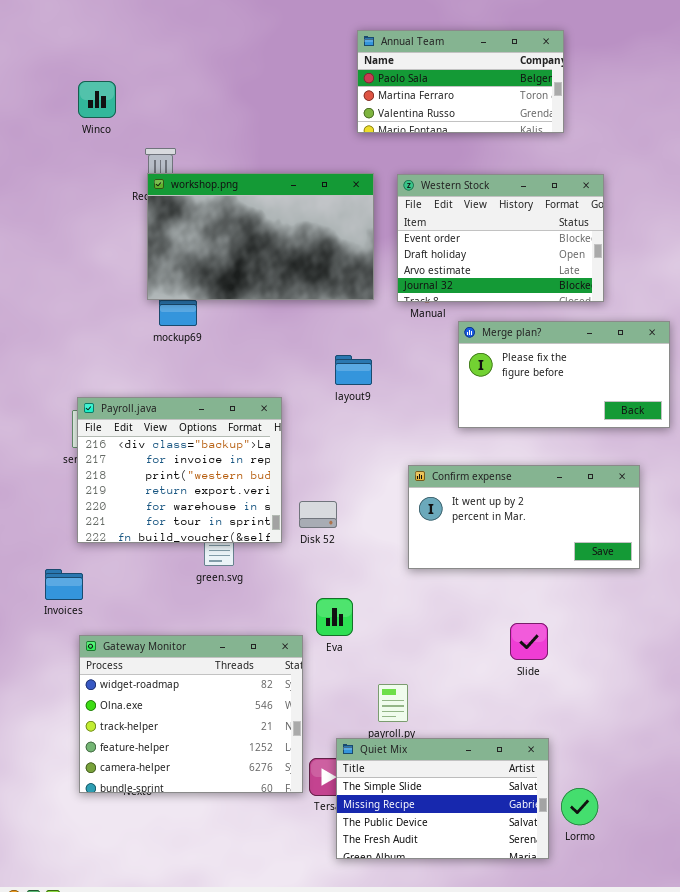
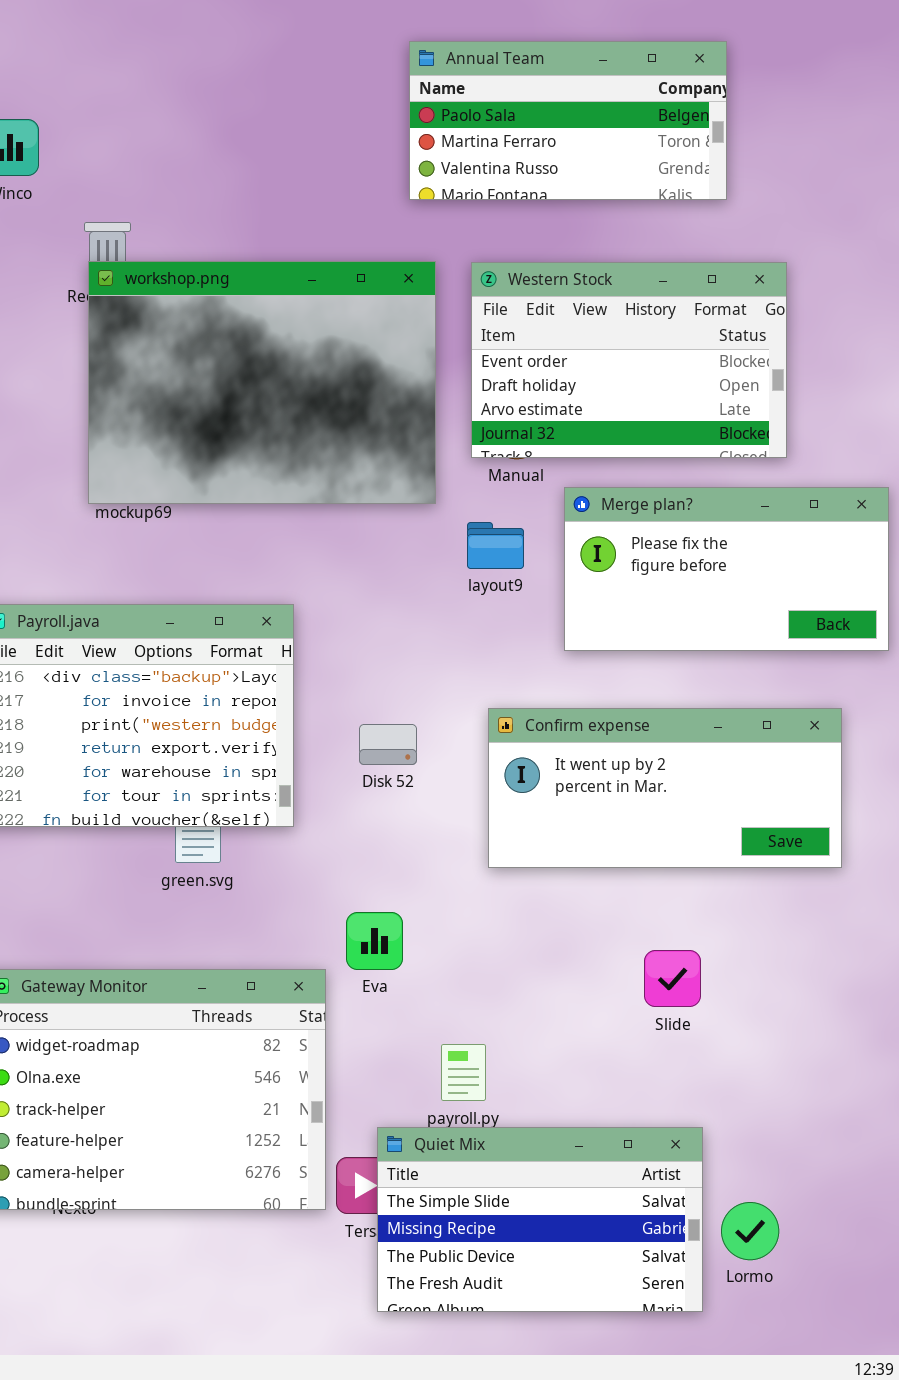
workshop.png: [147,173,374,300] -> [88,261,436,504], resized
layout9: [335,355,372,385] -> [467,522,524,569], moved
Disk 52: [299,501,337,528] -> [359,724,417,765], moved

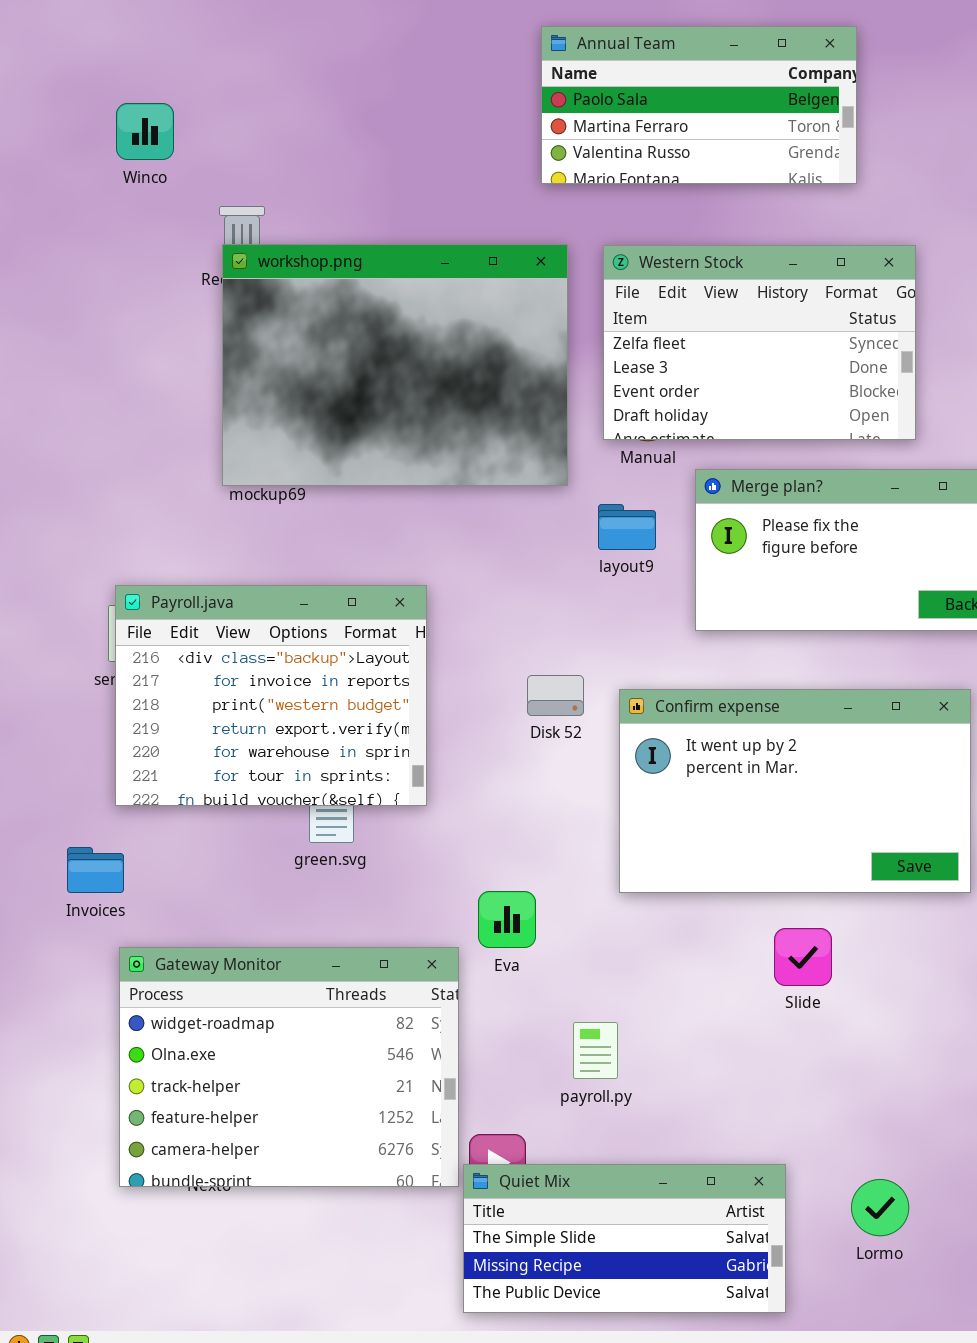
Western Stock: [471,262,787,458] -> [603,245,916,440], scrolled up 2 rows
Confirm expense: [488,708,842,868] -> [619,689,971,893], resized
Disk 52: [359,724,417,765] -> [527,675,584,716], moved
Quiet Mix: [377,1127,703,1312] -> [463,1164,786,1313], moved, resized

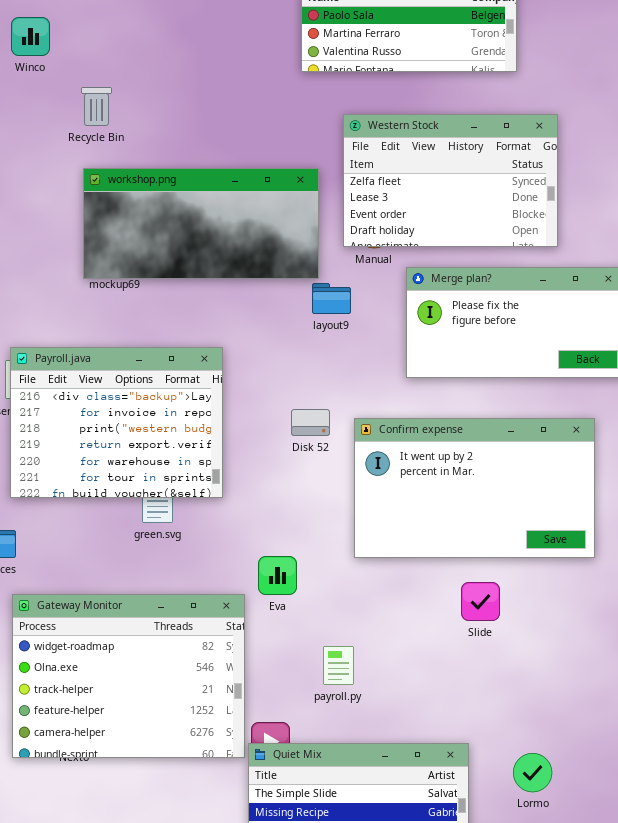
workshop.png: [222,244,568,486] -> [83,168,319,279], resized
layout9: [598,504,656,550] -> [312,283,351,314], moved

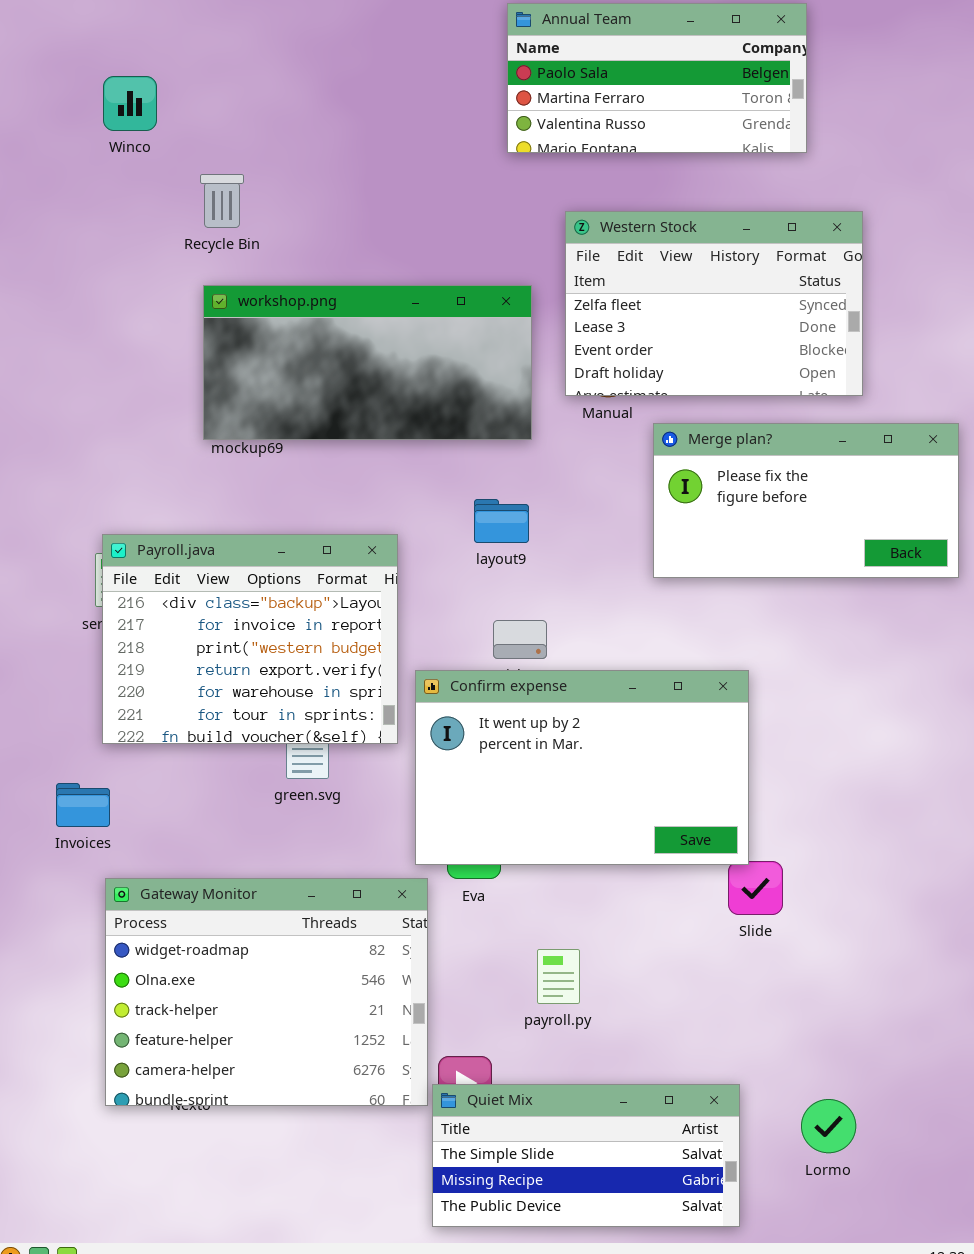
layout9: [312,283,351,314] -> [474,499,529,543], moved
Confirm expense: [354,418,595,558] -> [415,670,749,865], moved

